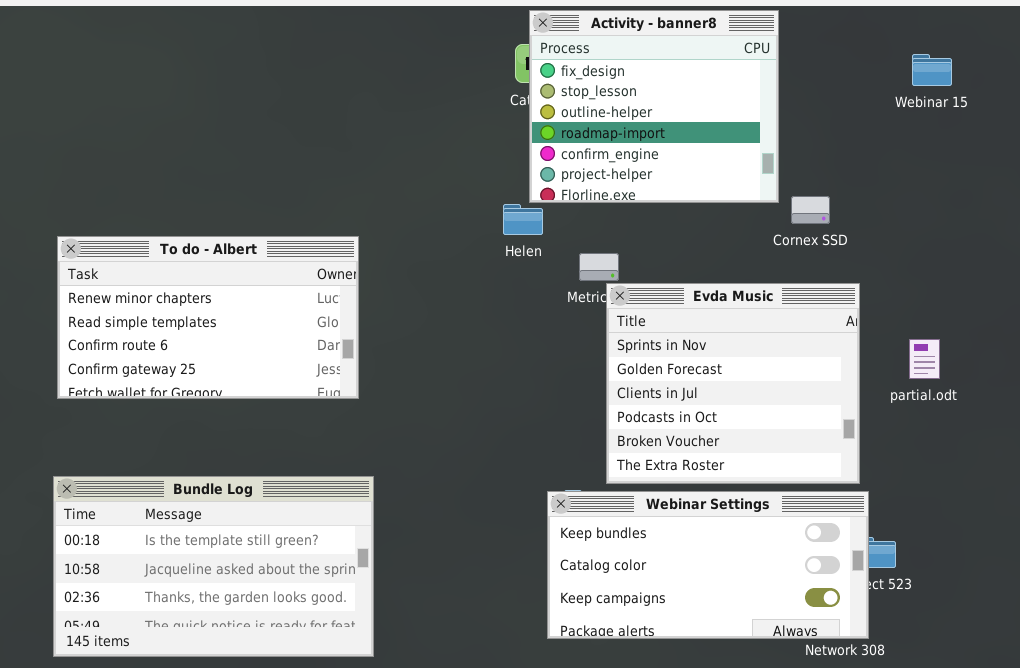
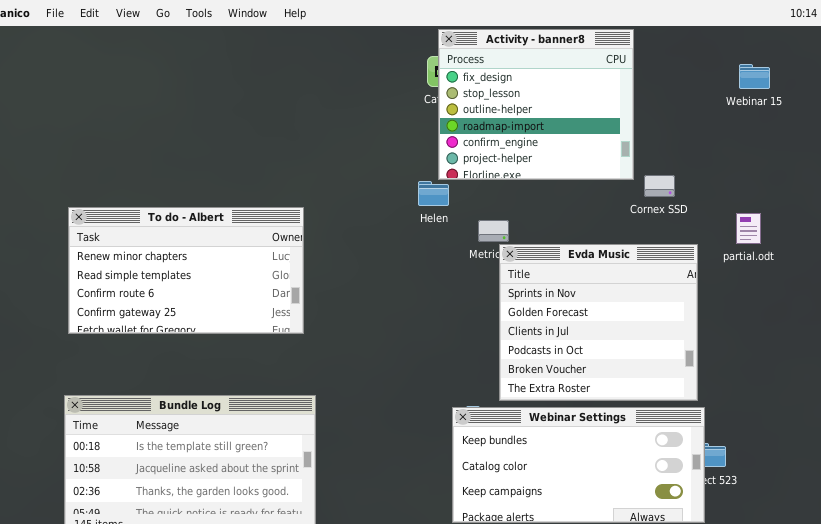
partial.odt: [909,339,940,379] -> [736,213,761,244], moved

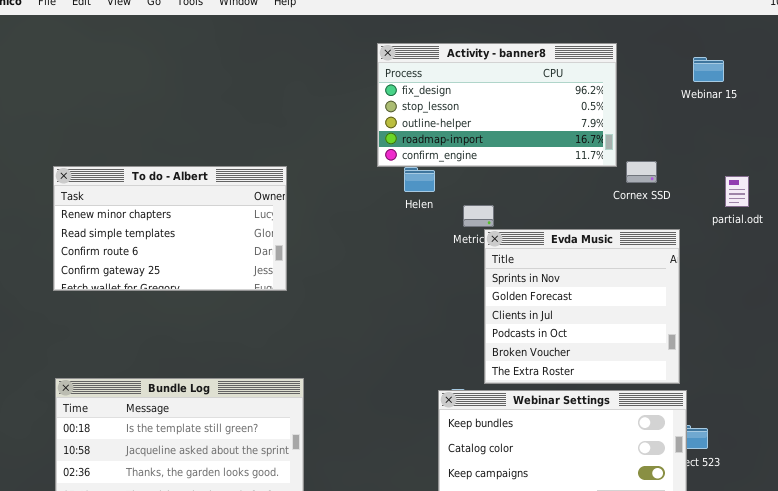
Activity - banner8: [438,29,634,180] -> [377,43,617,167], resized
Webinar 15: [739,64,770,89] -> [693,57,724,82], moved
To do - Albert: [68,207,304,334] -> [53,166,287,291], moved
partial.odt: [736,213,761,244] -> [725,176,749,207], moved

